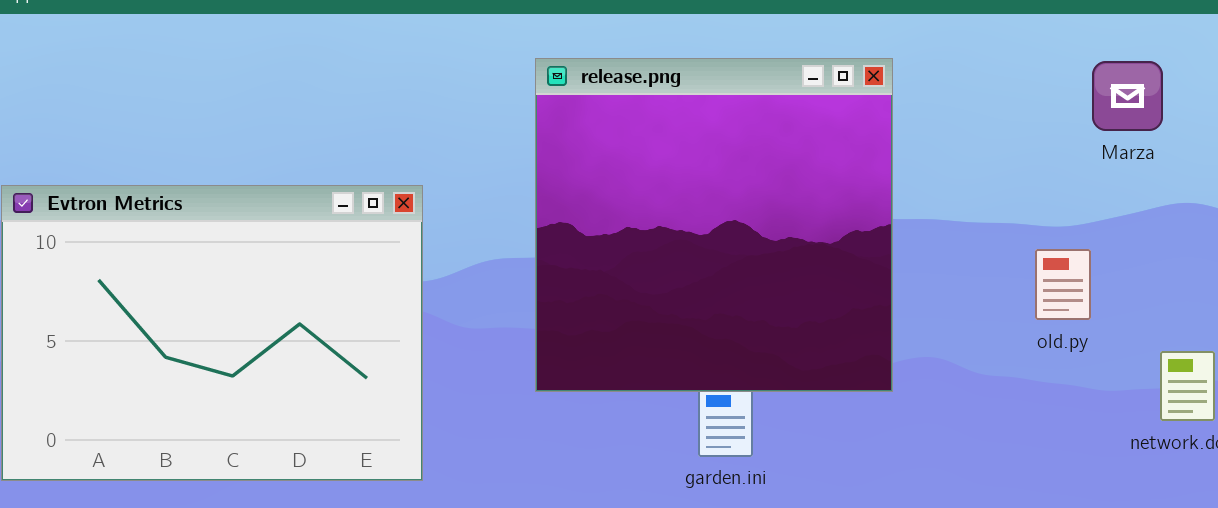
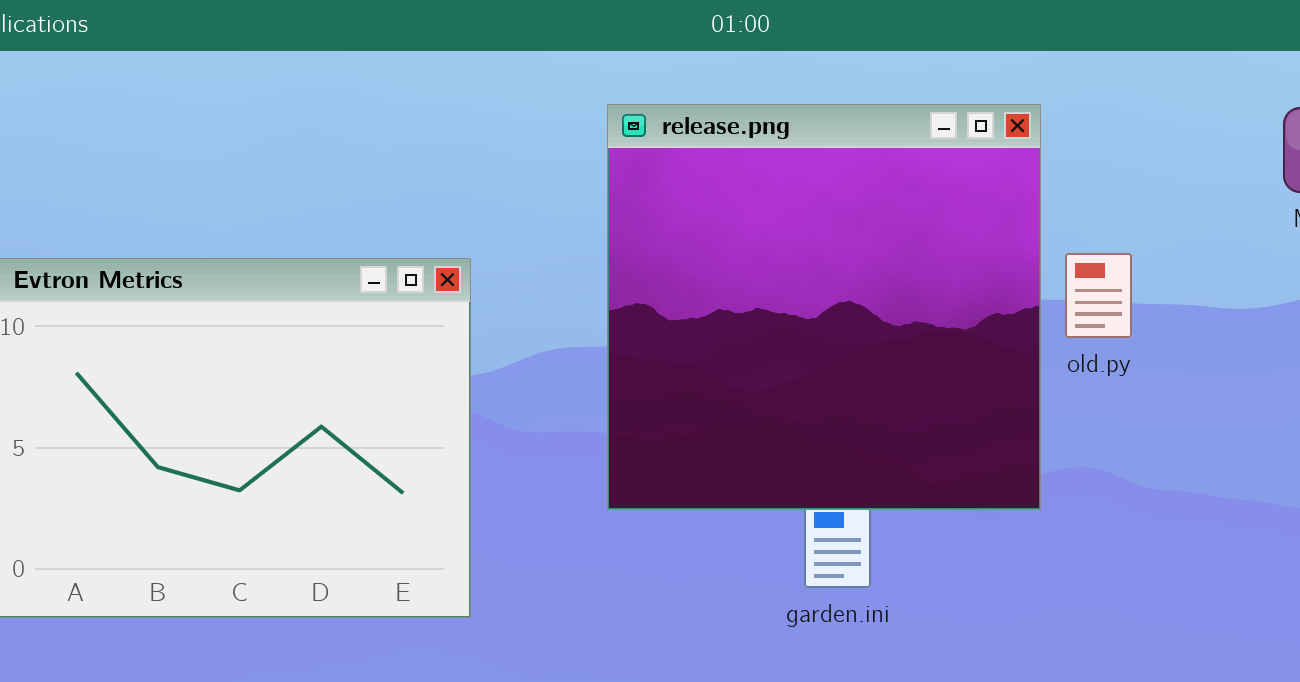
old.py: [1035,249,1091,320] -> [1065,253,1132,338], moved

